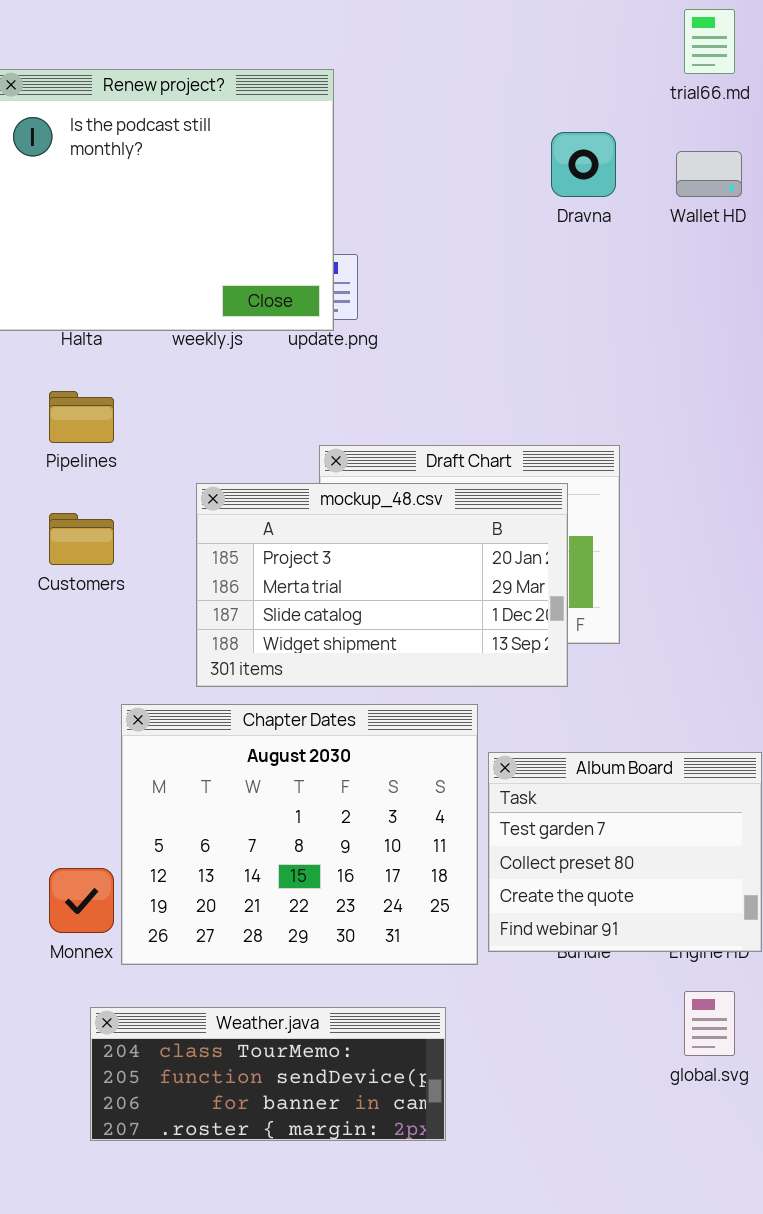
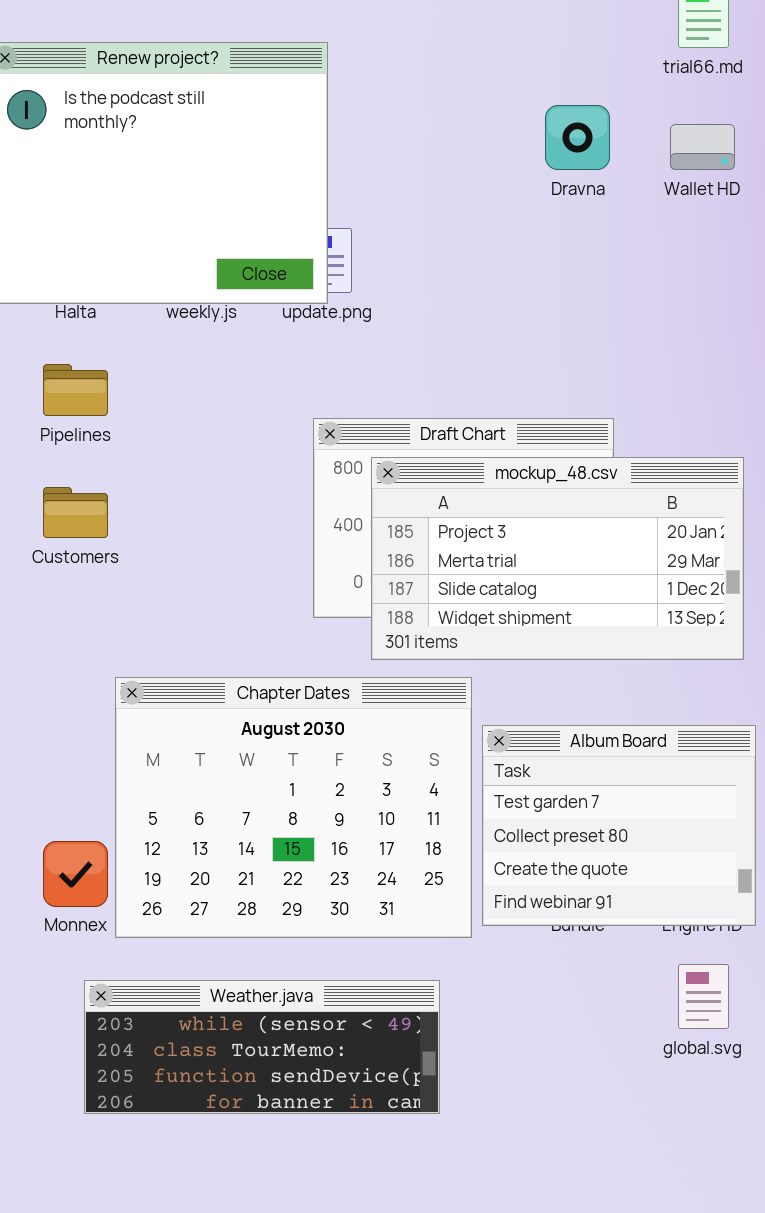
mockup_48.csv: [196,483,568,687] -> [371,457,744,660], moved
Weather.java: [90,1007,446,1141] -> [84,980,440,1114], scrolled up 1 row

